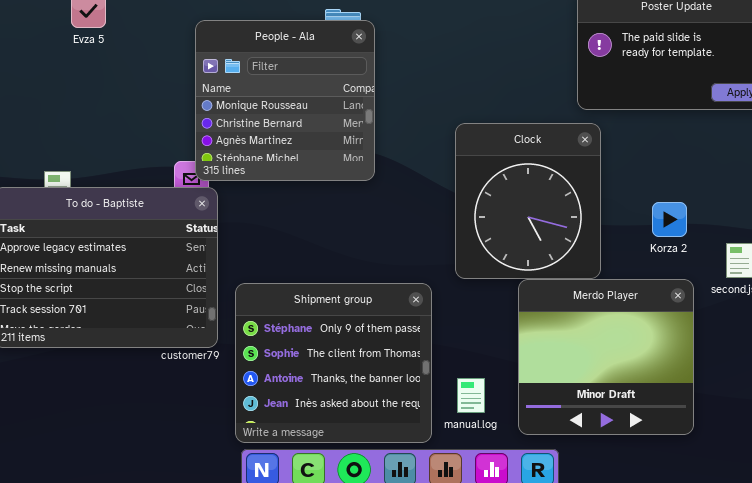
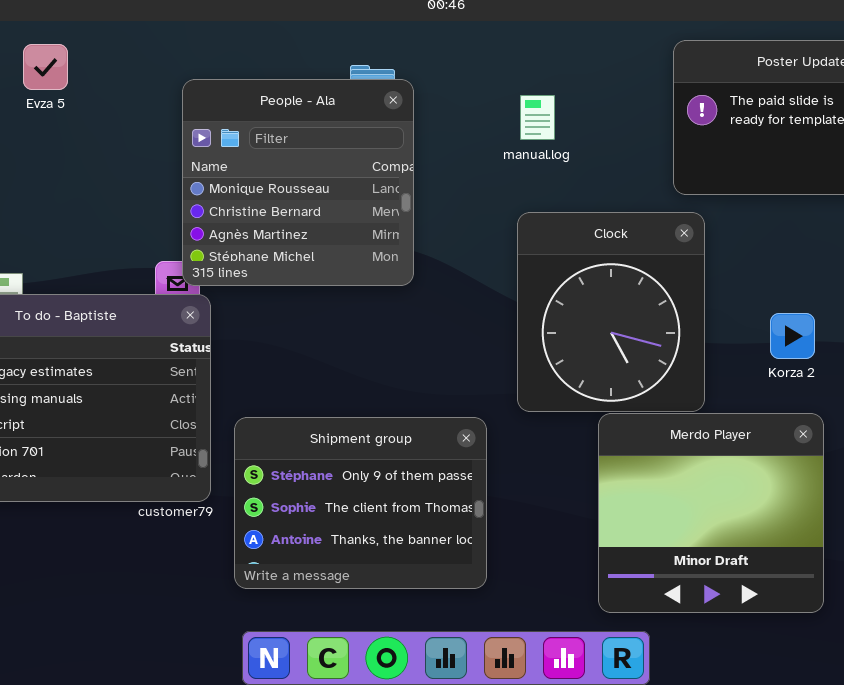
Shipment group: [235,283,432,443] -> [234,417,487,589], resized
manual.log: [457,378,485,413] -> [520,95,555,140], moved

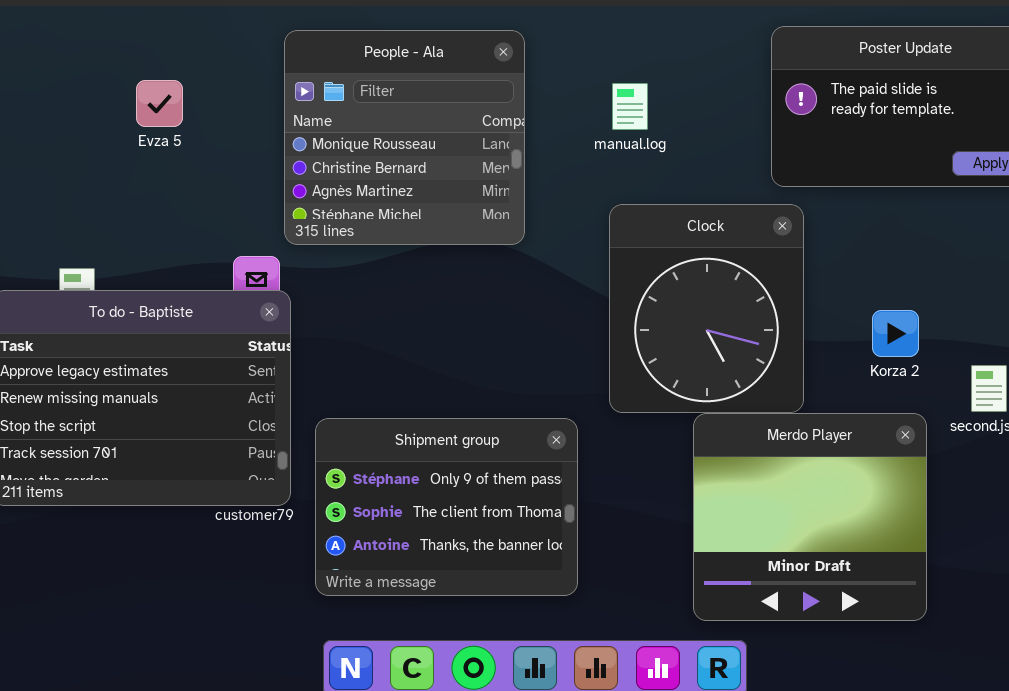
Evza 5: [23,44,68,90] -> [136,80,183,127], moved
People - Ala: [182,79,414,286] -> [284,30,525,245], moved

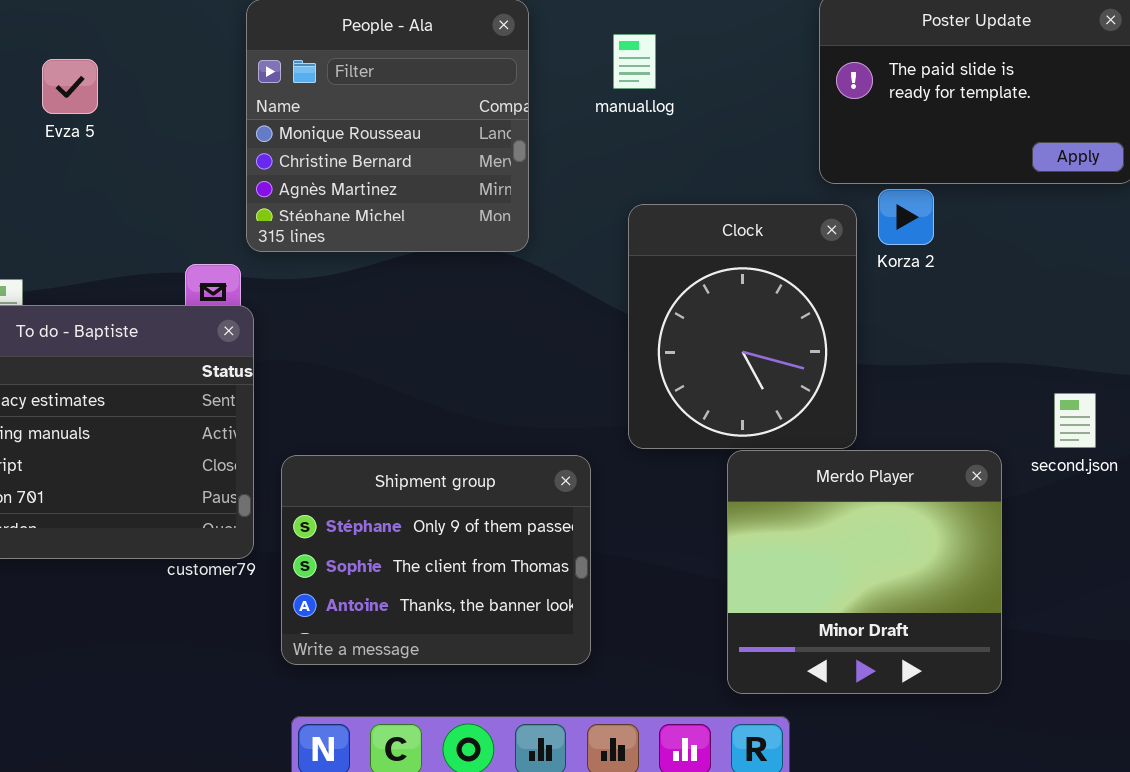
Evza 5: [136,80,183,127] -> [42,59,98,114], moved
manual.log: [612,83,648,130] -> [613,34,656,89], moved
Korza 2: [872,310,919,357] -> [878,189,934,245], moved

